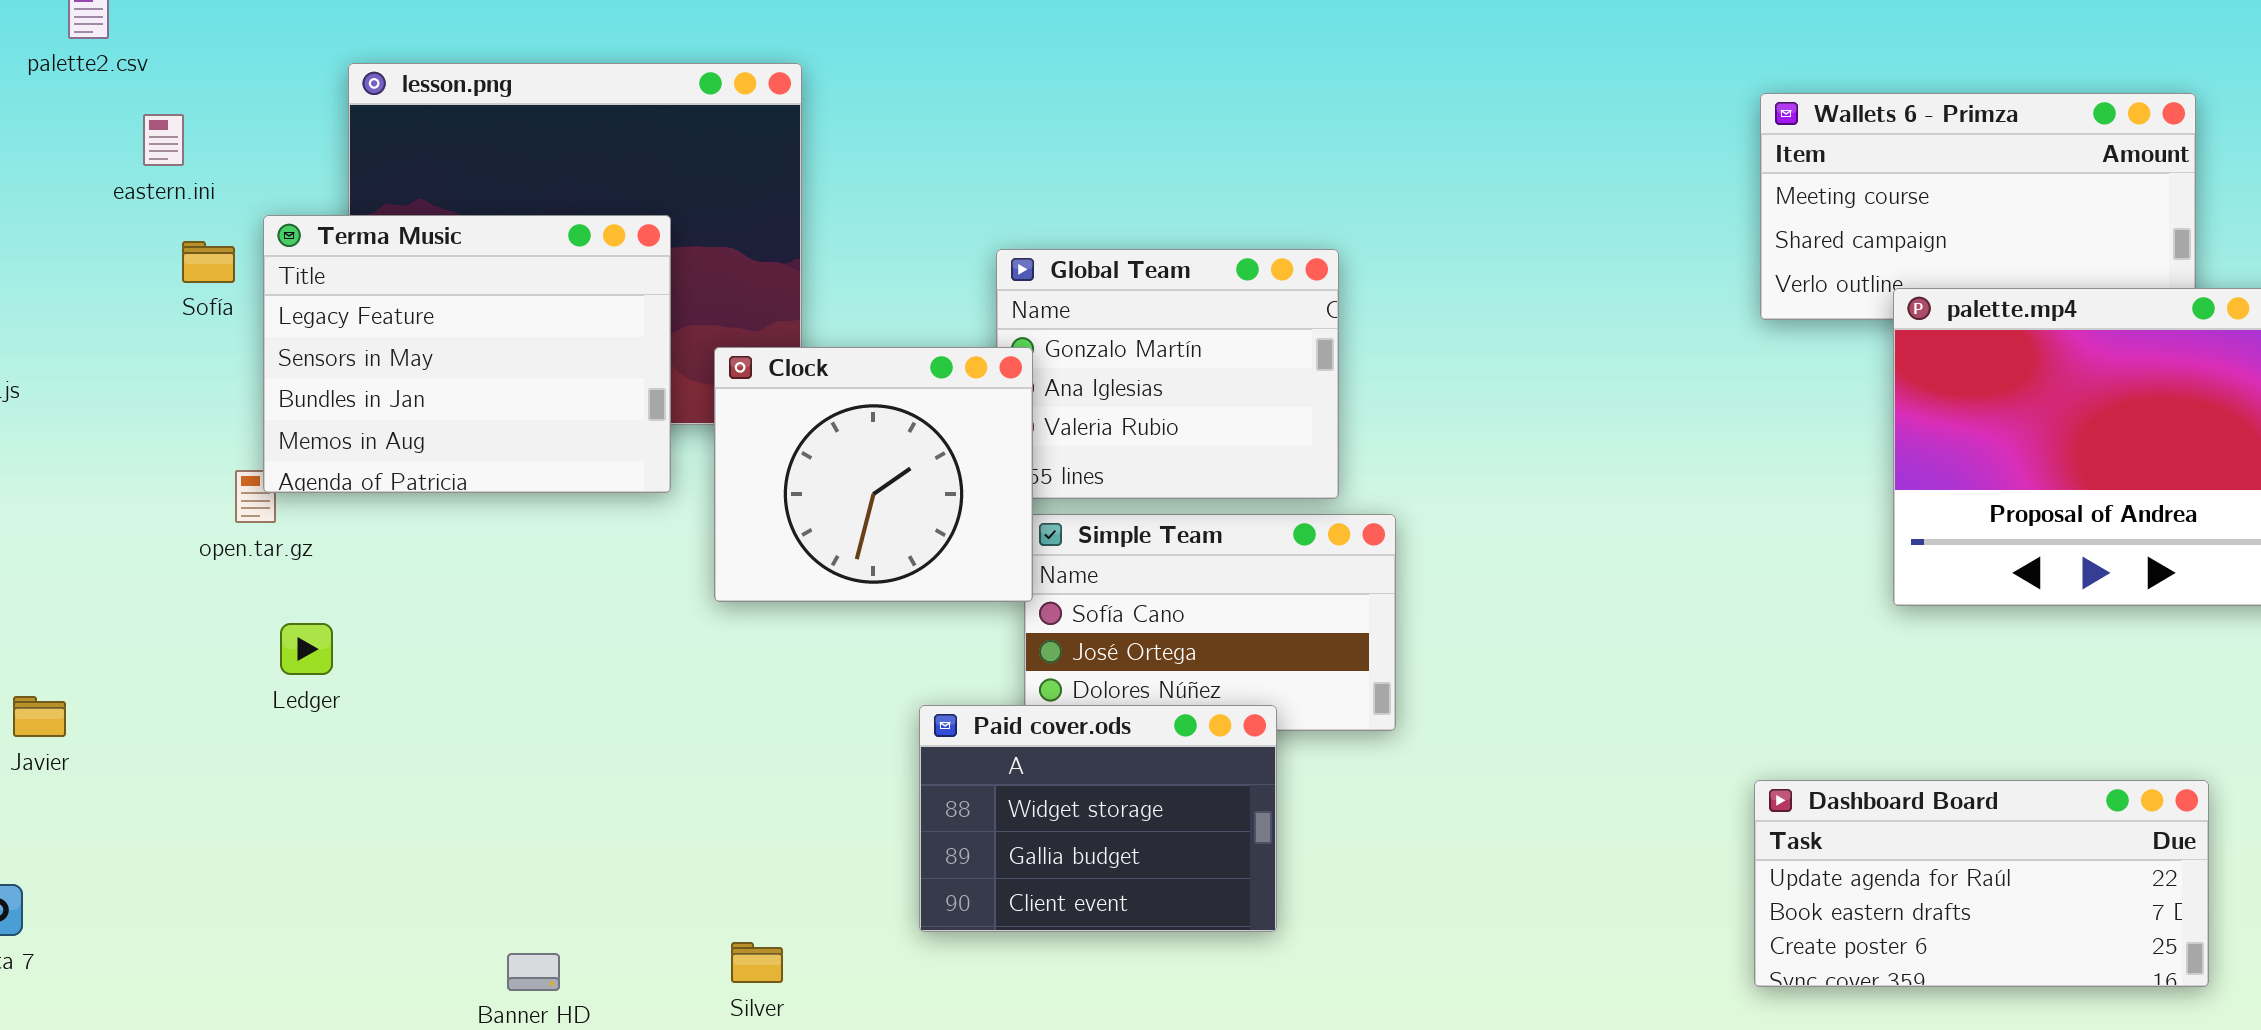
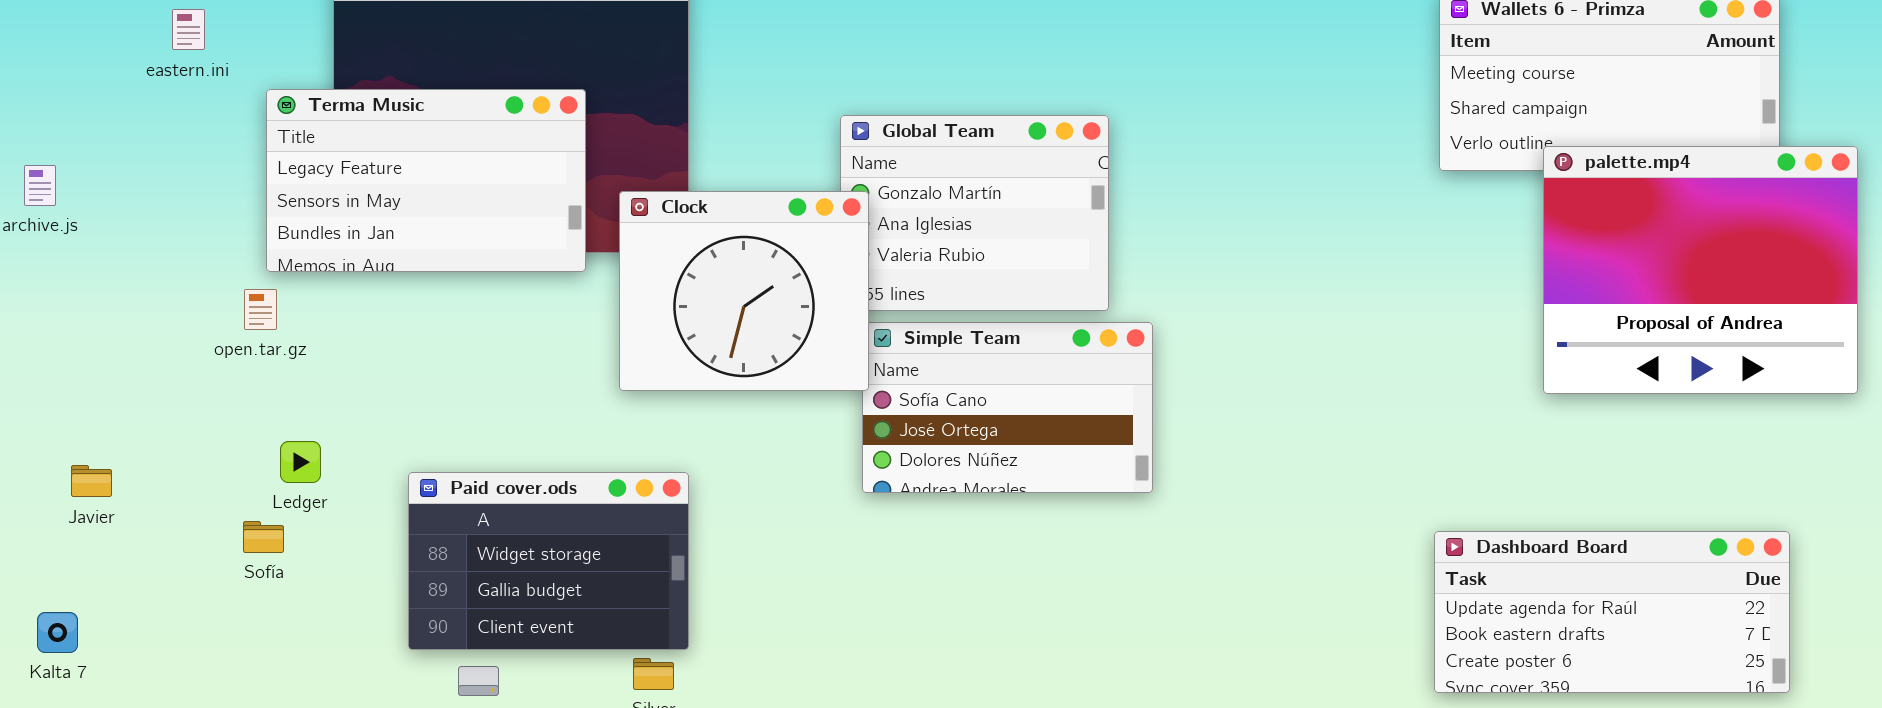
Terma Music: [263,215,671,493] -> [266,89,586,272], resized
Sofía: [182,241,235,283] -> [243,521,284,553], moved
Ledger: [280,623,333,675] -> [280,441,321,483], moved
Paid cover.ods: [919,705,1277,932] -> [408,472,689,650], moved

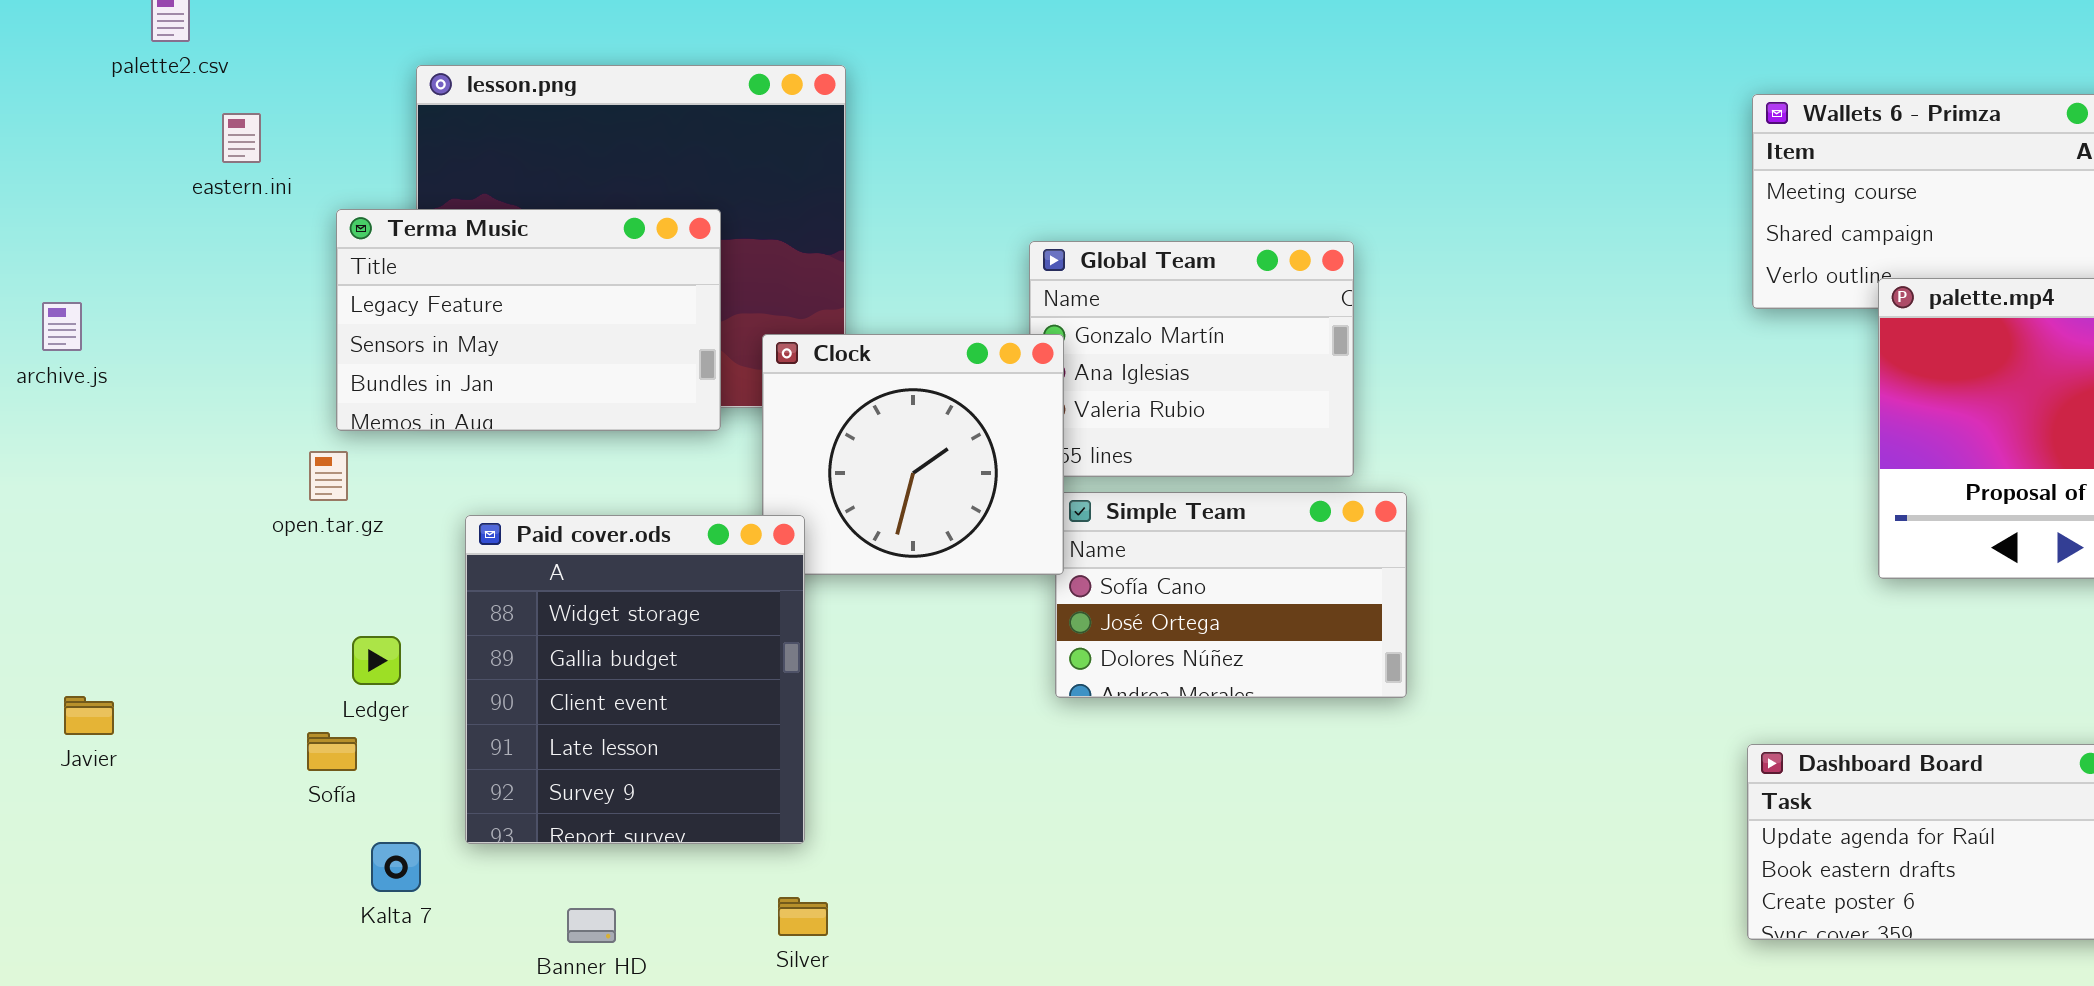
Javier: [71,465,112,497] -> [64,696,114,735], moved
Paid cover.ods: [408,472,689,650] -> [465,515,805,844], moved, resized
Kalta 7: [37,612,78,653] -> [371,842,421,892], moved

